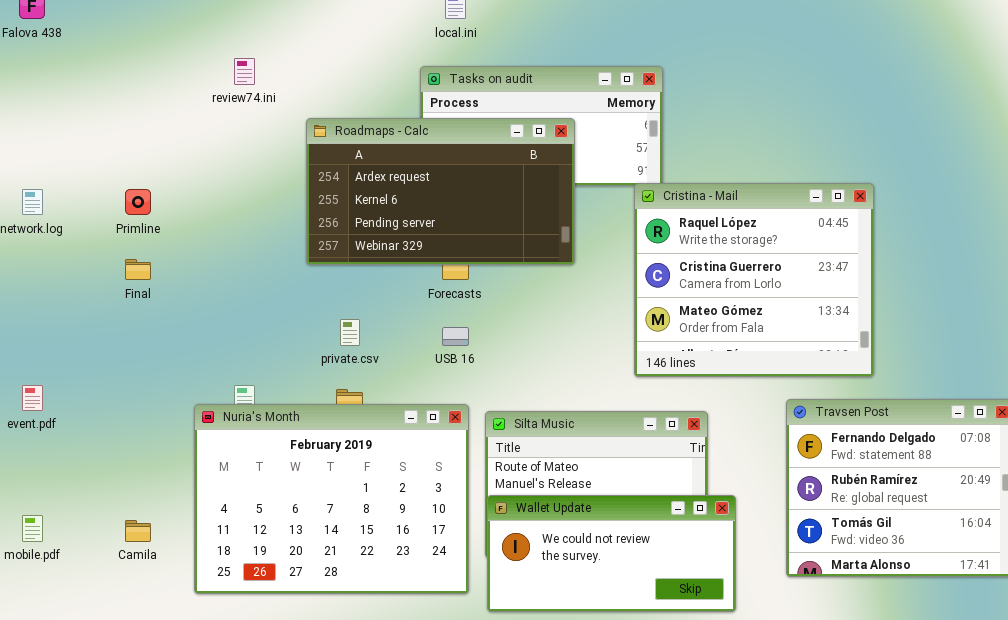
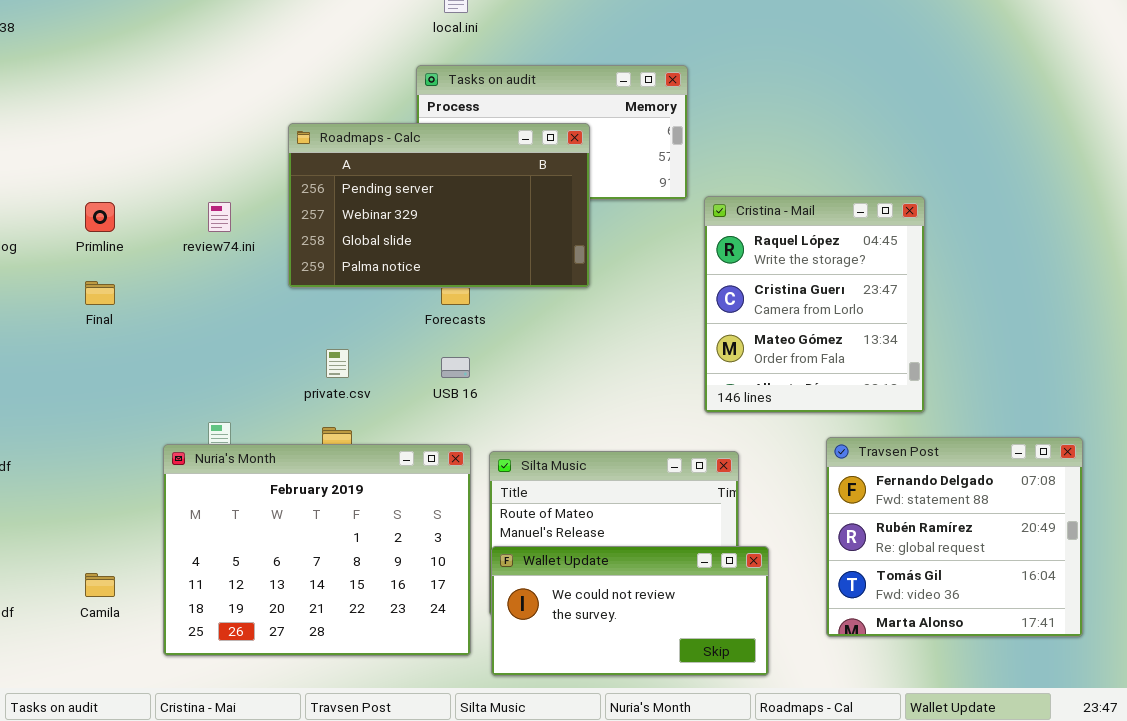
review74.ini: [234,58,255,85] -> [208,202,231,232], moved
Roadmaps - Calc: [306,118,575,265] -> [288,123,590,288], scrolled down 2 rows
Cristina - Mail: [634,183,874,377] -> [704,196,925,413], resized

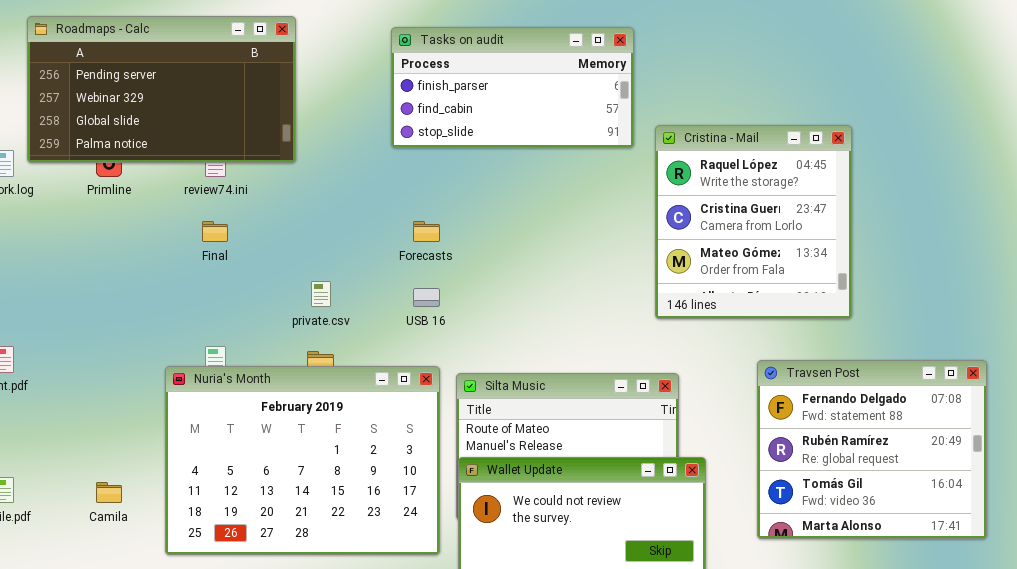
Roadmaps - Calc: [288,123,590,288] -> [27,16,296,163], moved
Cristina - Mail: [704,196,925,413] -> [655,125,852,319], moved
Final: [85,281,115,305] -> [202,221,228,242], moved

